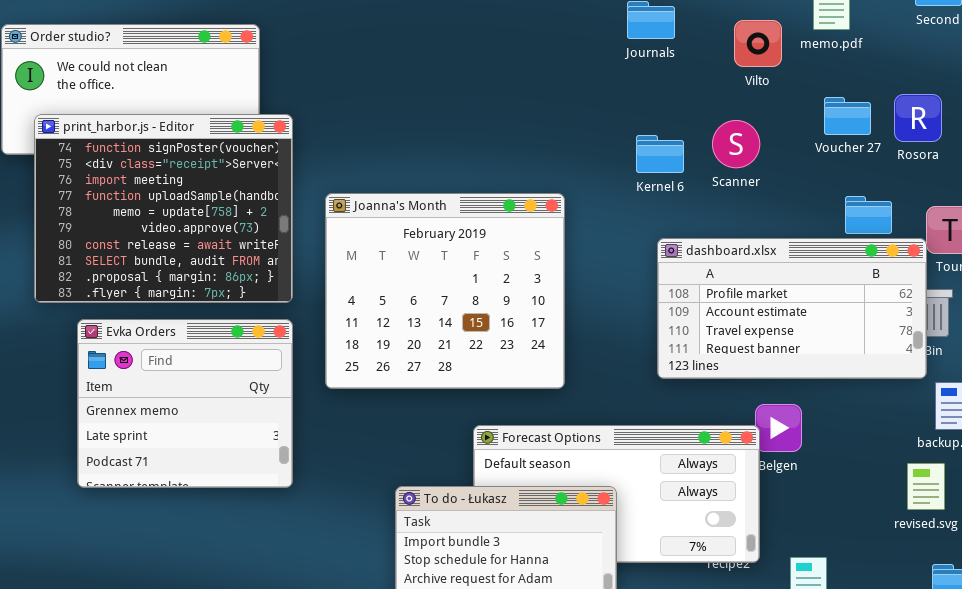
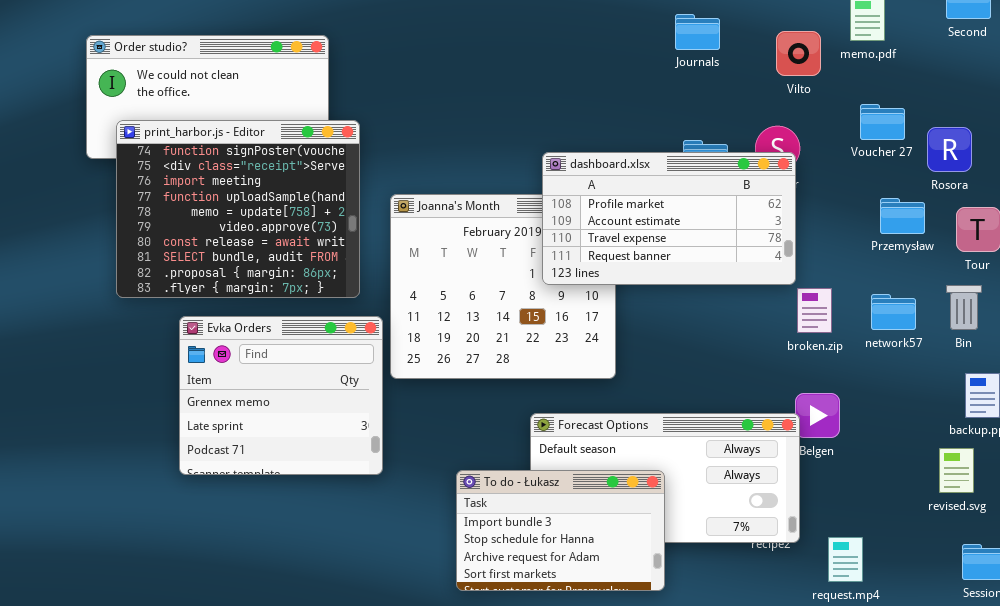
Rosora: [894,94,942,142] -> [927,127,972,172], moved
dashboard.xlsx: [657,238,927,379] -> [542,152,796,285], moved
Evka Orders: [77,319,293,488] -> [179,316,383,475], moved

